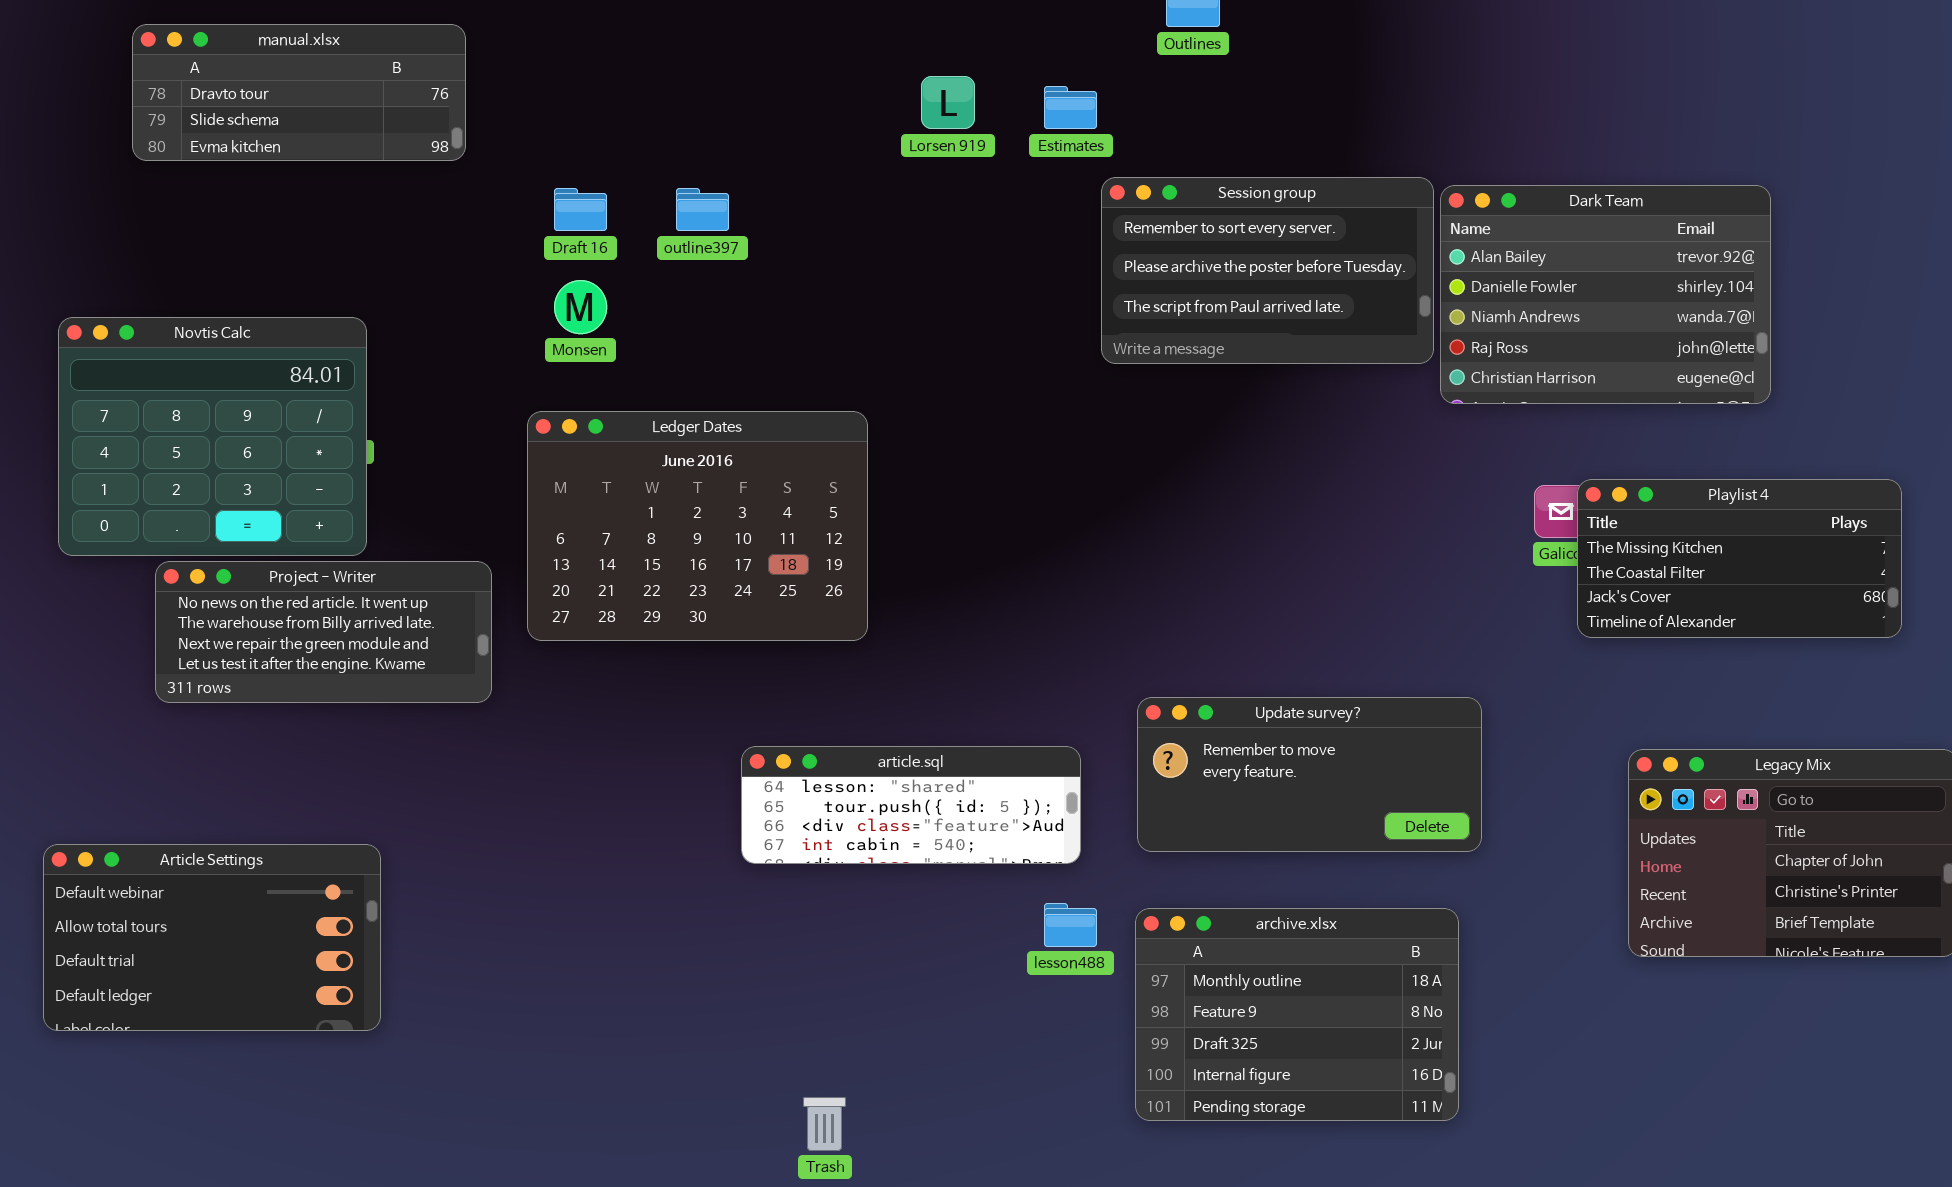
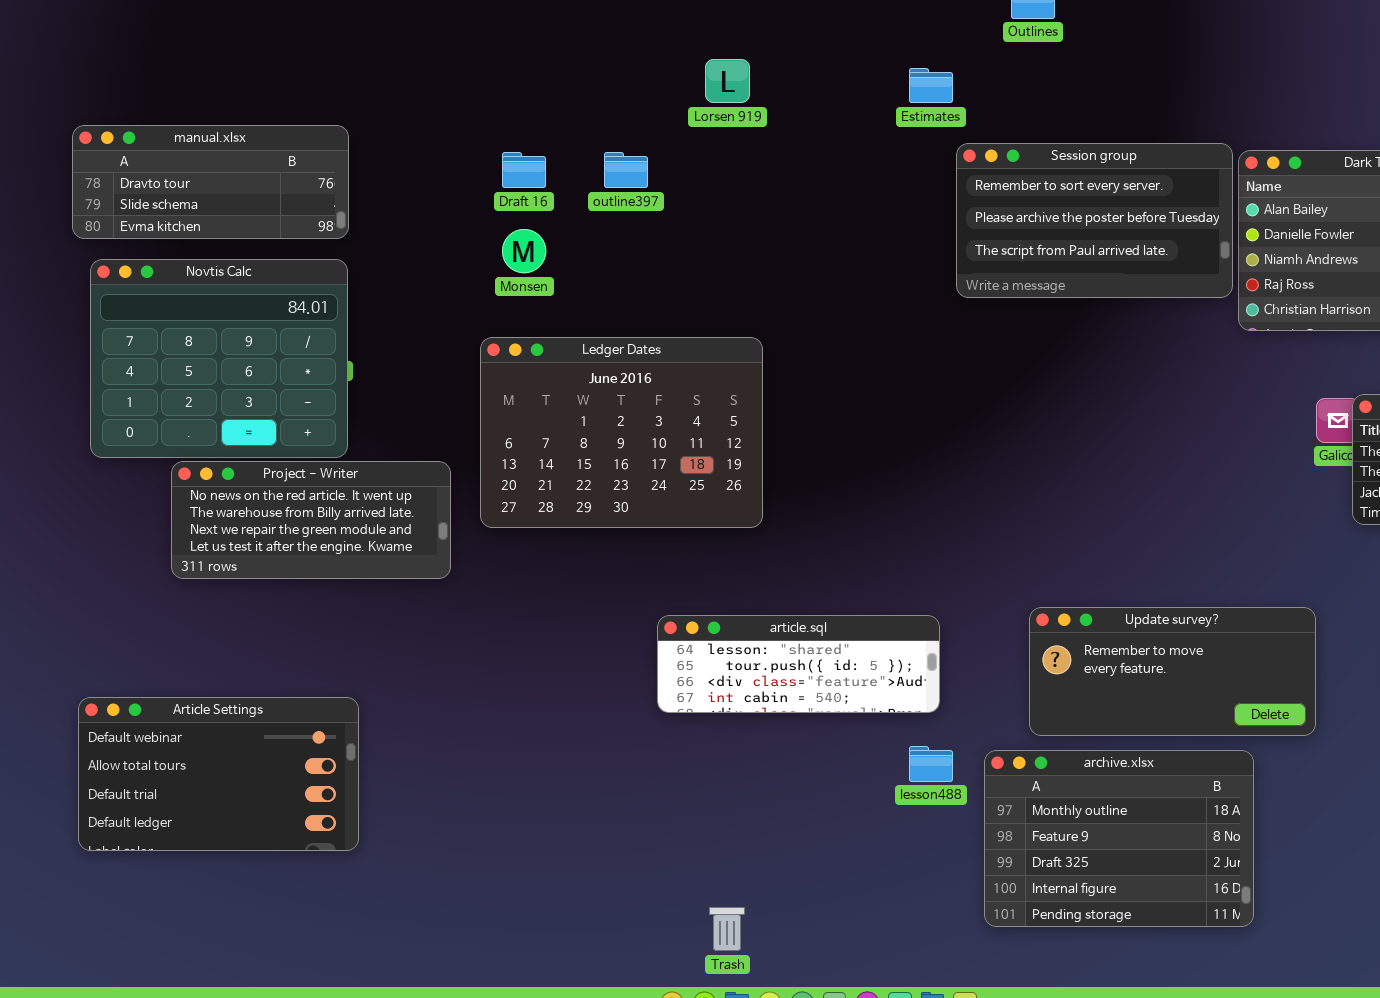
manual.xlsx: [132,24,466,161] -> [72,125,349,239], moved
Lorsen 919: [921,76,975,129] -> [705,59,750,103], moved
Update survey?: [1137,697,1482,852] -> [1029,607,1316,736], moved

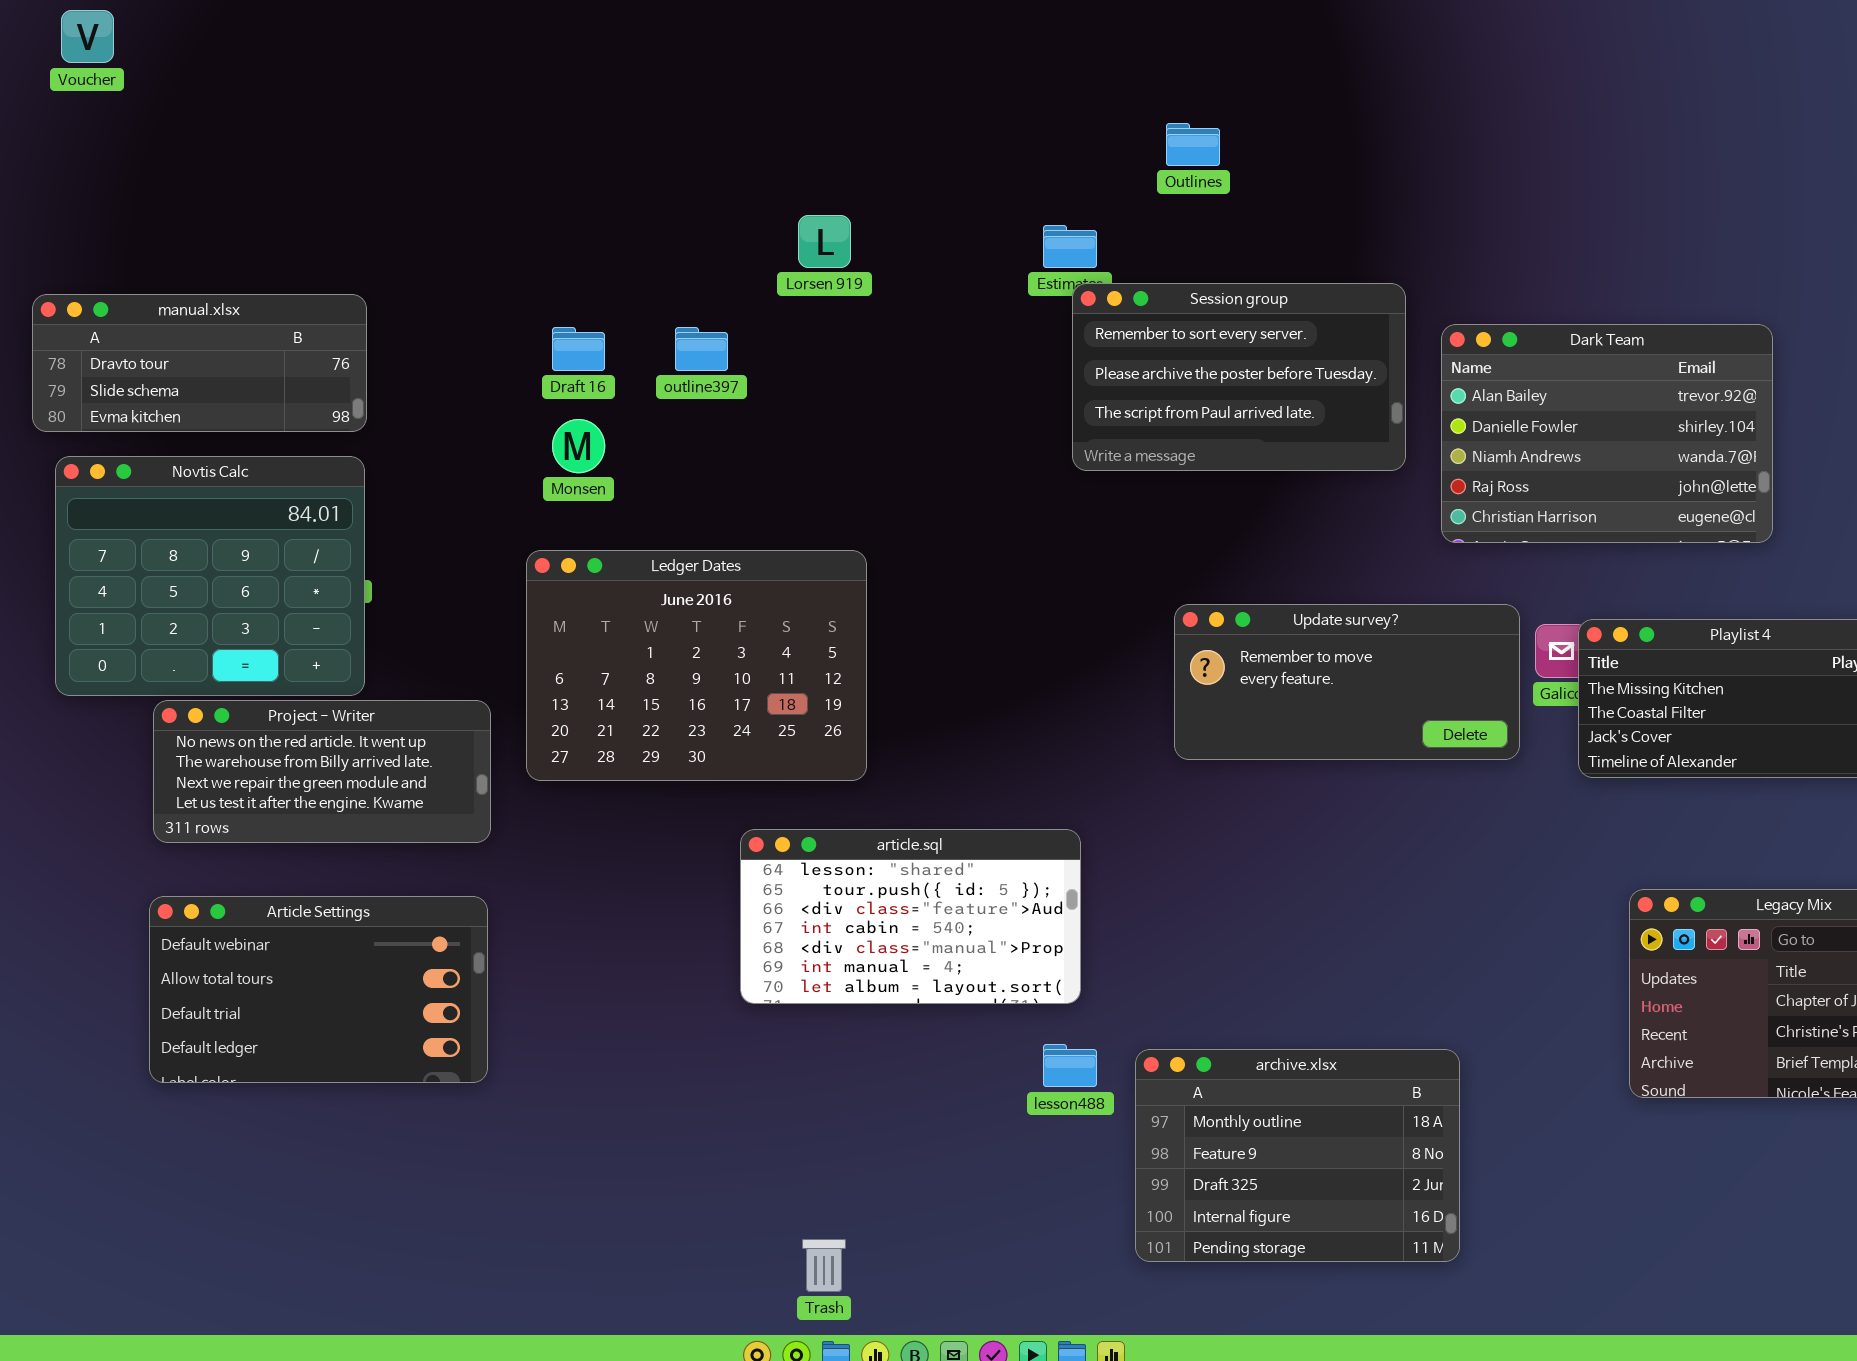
Session group: [956,143,1233,298] -> [1072,283,1406,471], moved
Update survey?: [1029,607,1316,736] -> [1174,604,1520,760], moved
article.sql: [657,615,940,713] -> [740,829,1081,1004], resized
Article Settings: [78,697,359,851] -> [149,896,488,1083], moved

